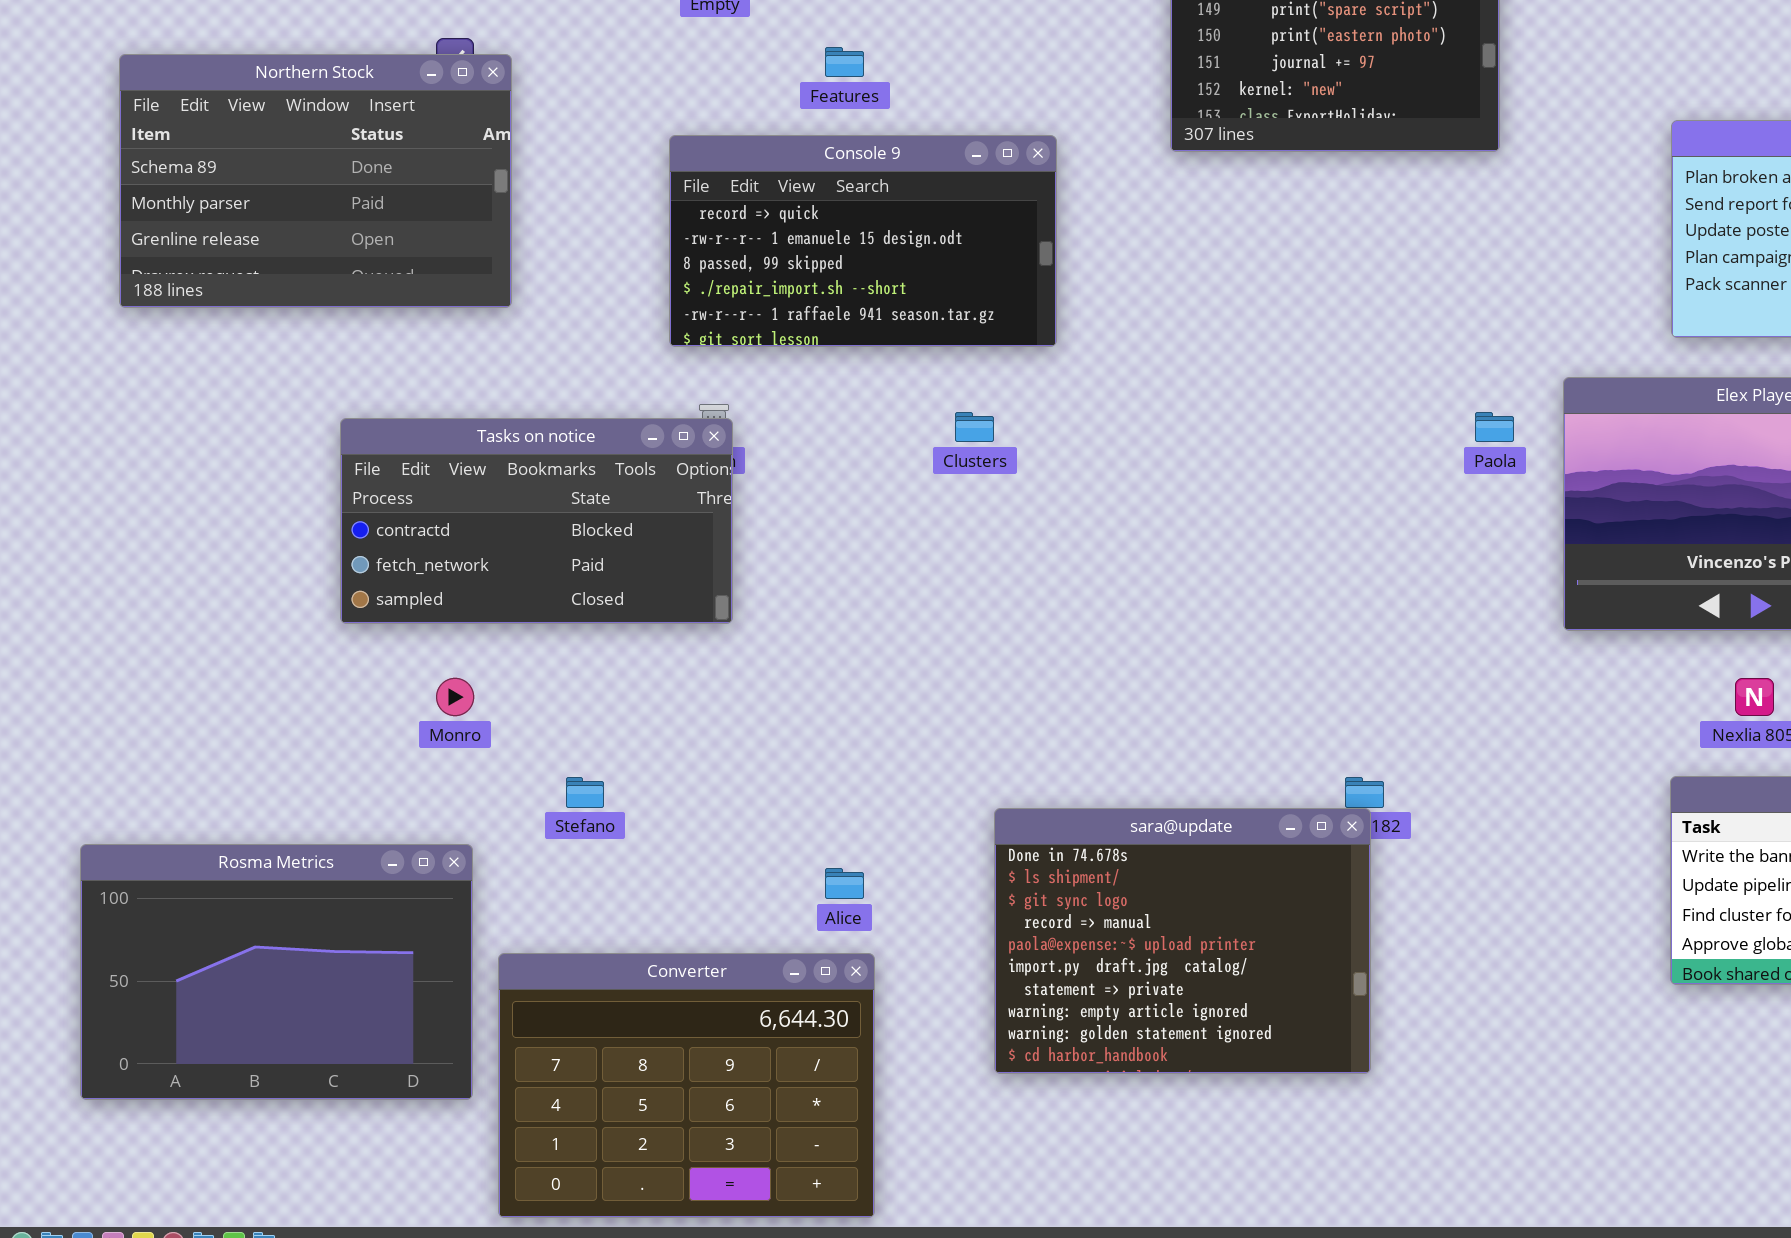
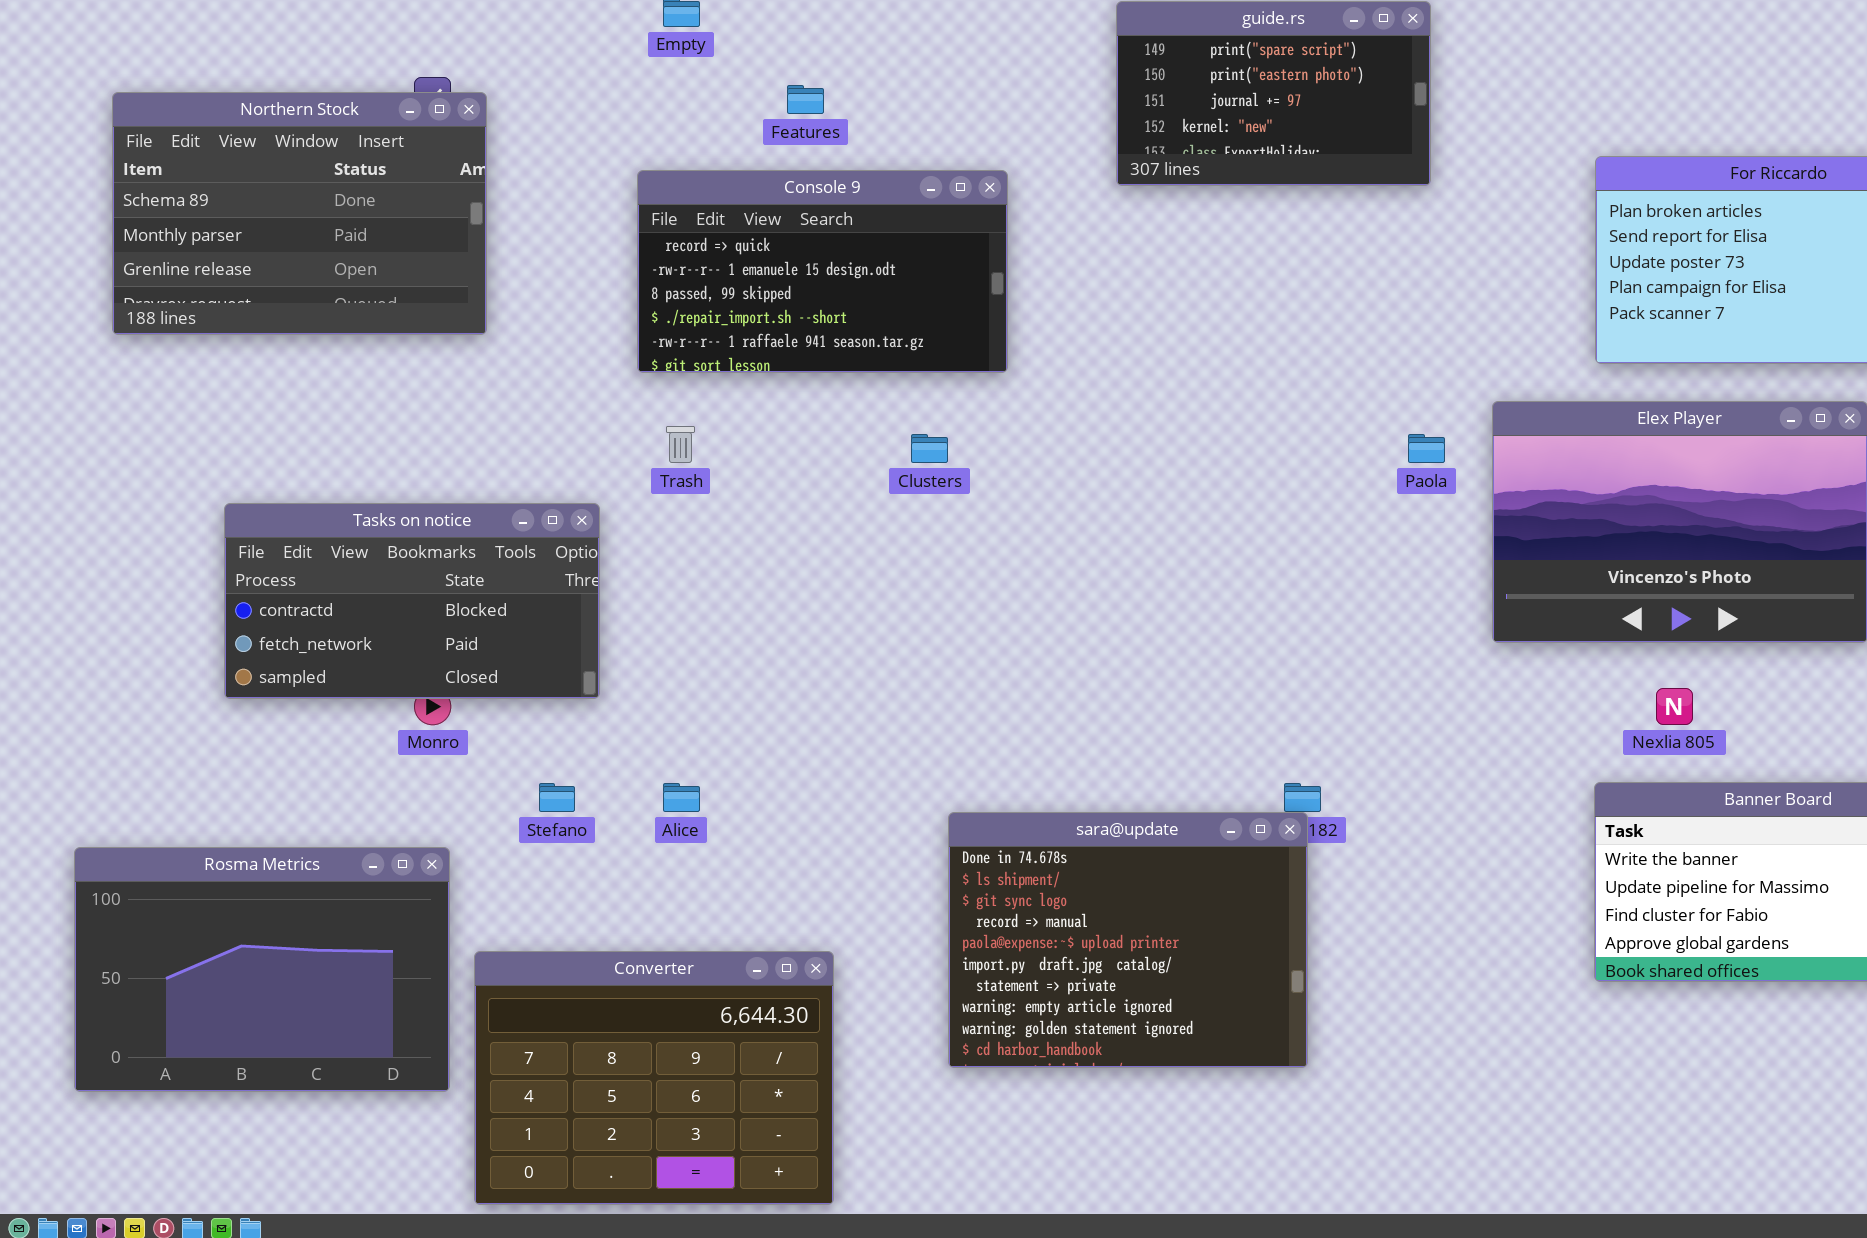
Tasks on notice: [340,418,733,624] -> [224,503,600,699], moved
Alice: [825,868,864,899] -> [663,783,700,812], moved

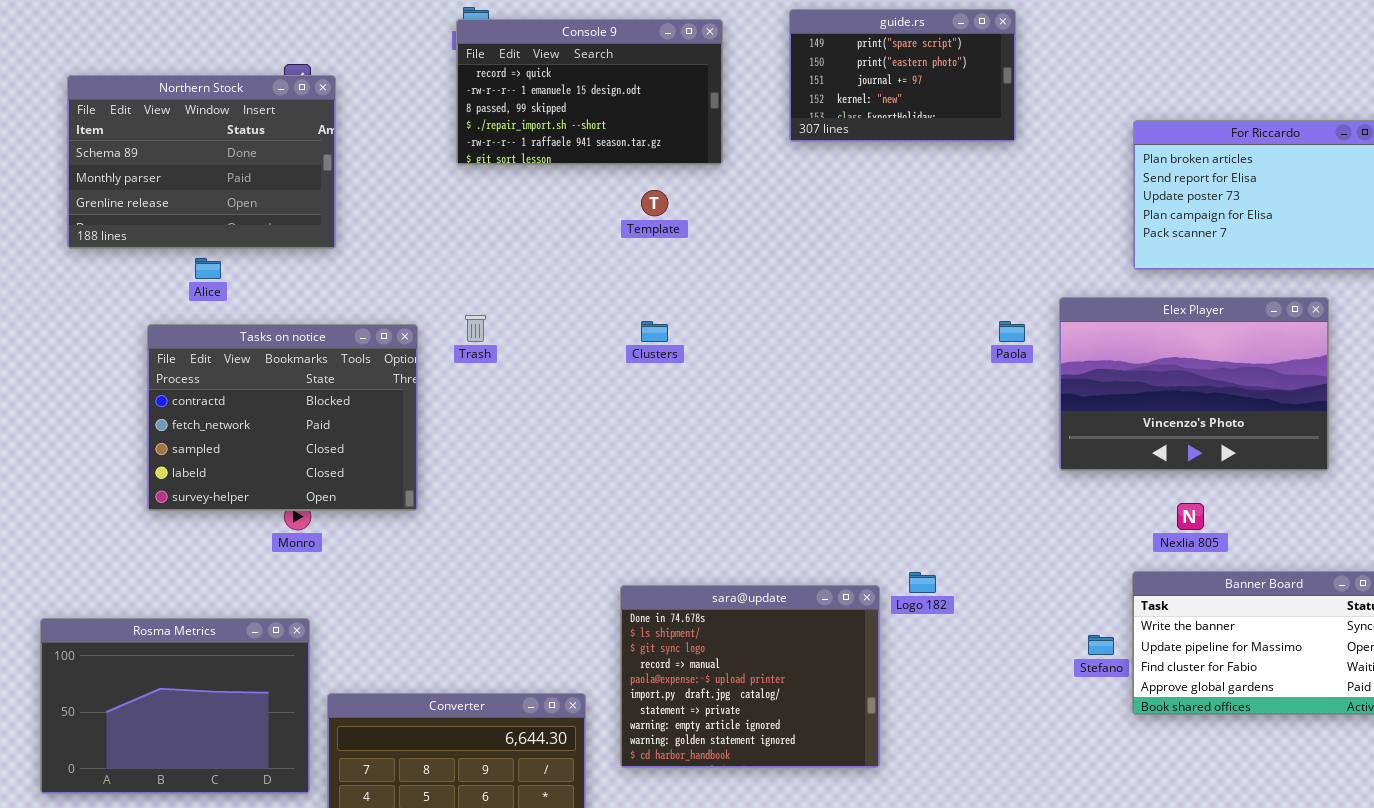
Console 9: [637,170,1008,373] -> [456,19,723,165], moved
Tasks on notice: [224,503,600,699] -> [147,324,418,511], resized
Stefano: [539,783,575,812] -> [1088,635,1114,655], moved
Alice: [663,783,700,812] -> [195,258,221,279], moved
sara@update: [948,812,1308,1068] -> [620,585,880,768], moved

